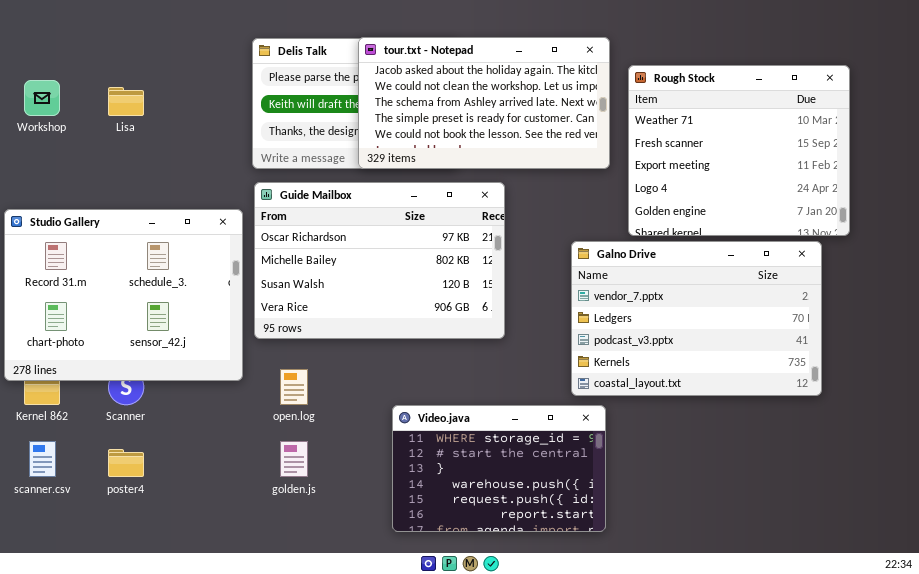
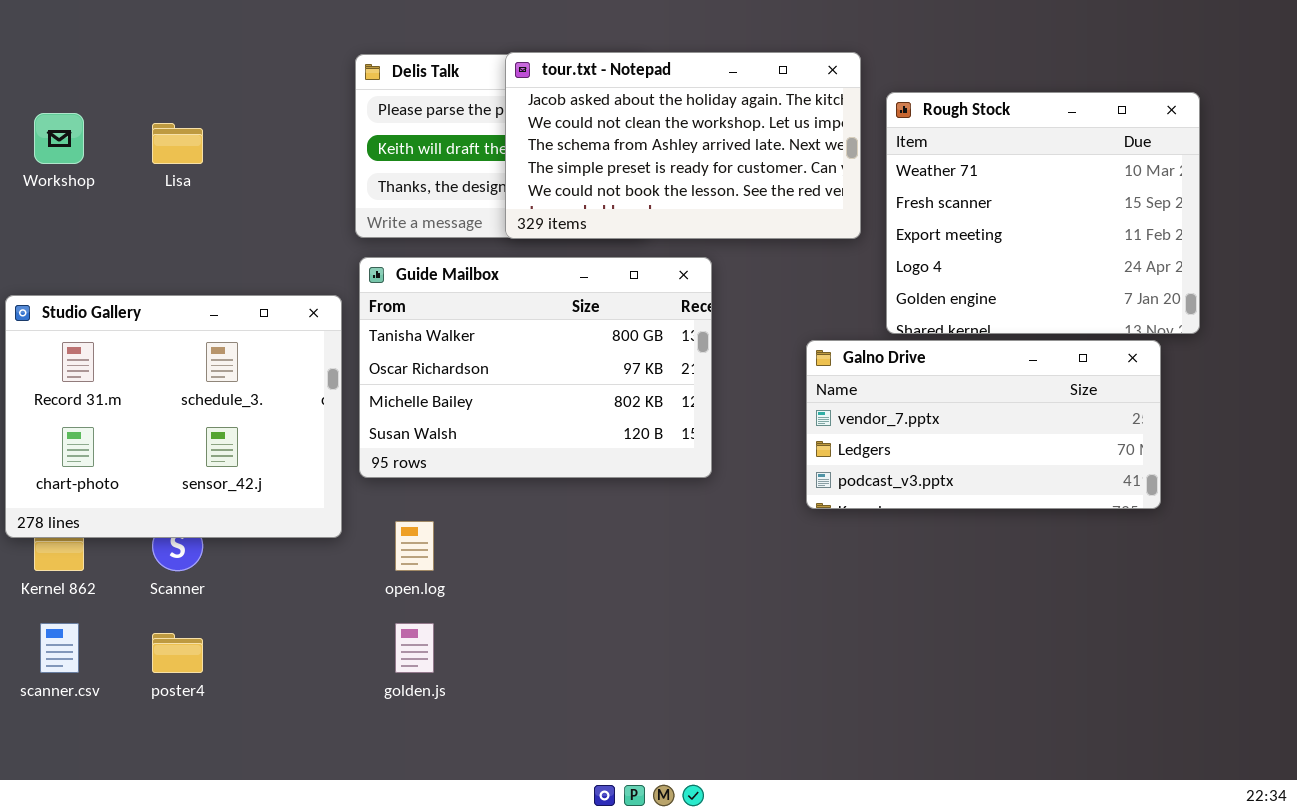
Guide Mailbox: [254,182,505,339] -> [359,257,712,478], scrolled up 1 row
Galno Drive: [571,241,822,396] -> [806,340,1161,509], resized
Video.java: [392,405,606,532] -> none, closed

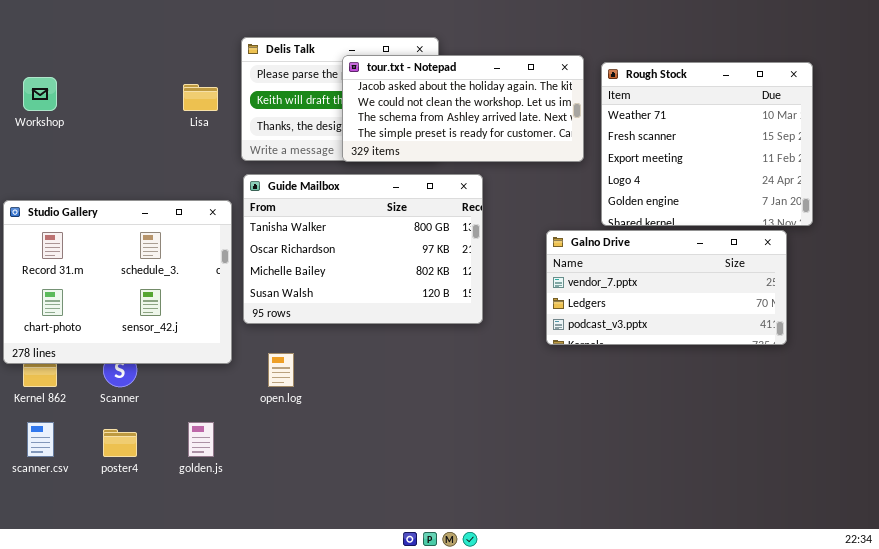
tour.txt - Notepad: [505,52,861,239] -> [342,55,584,162], resized
Lisa: [152,123,203,164] -> [183,84,218,111], moved
golden.js: [395,623,434,673] -> [188,422,214,457], moved

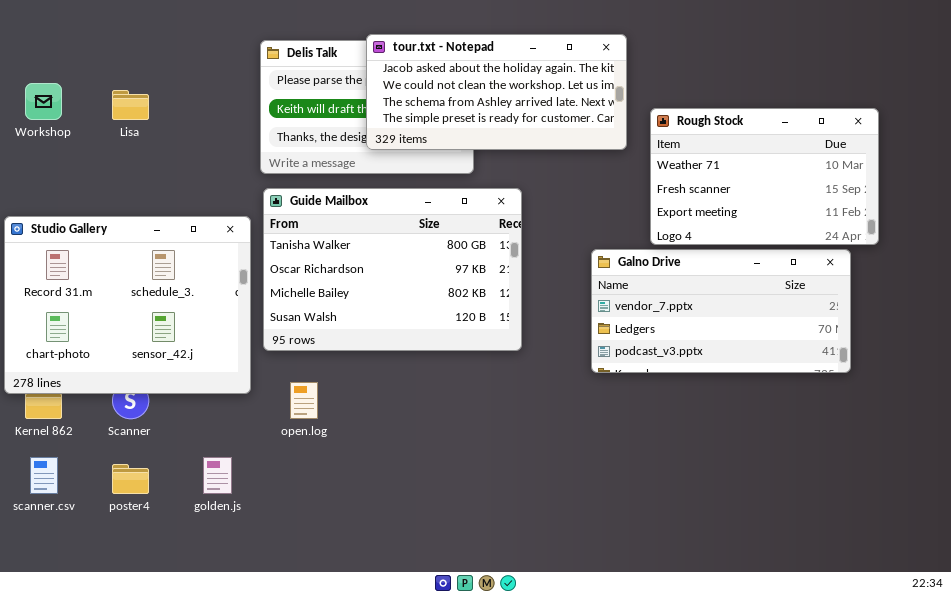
tour.txt - Notepad: [342,55,584,162] -> [366,34,627,150], moved
Rough Stock: [601,62,813,226] -> [650,108,879,245], resized
Lisa: [183,84,218,111] -> [112,90,149,120], moved

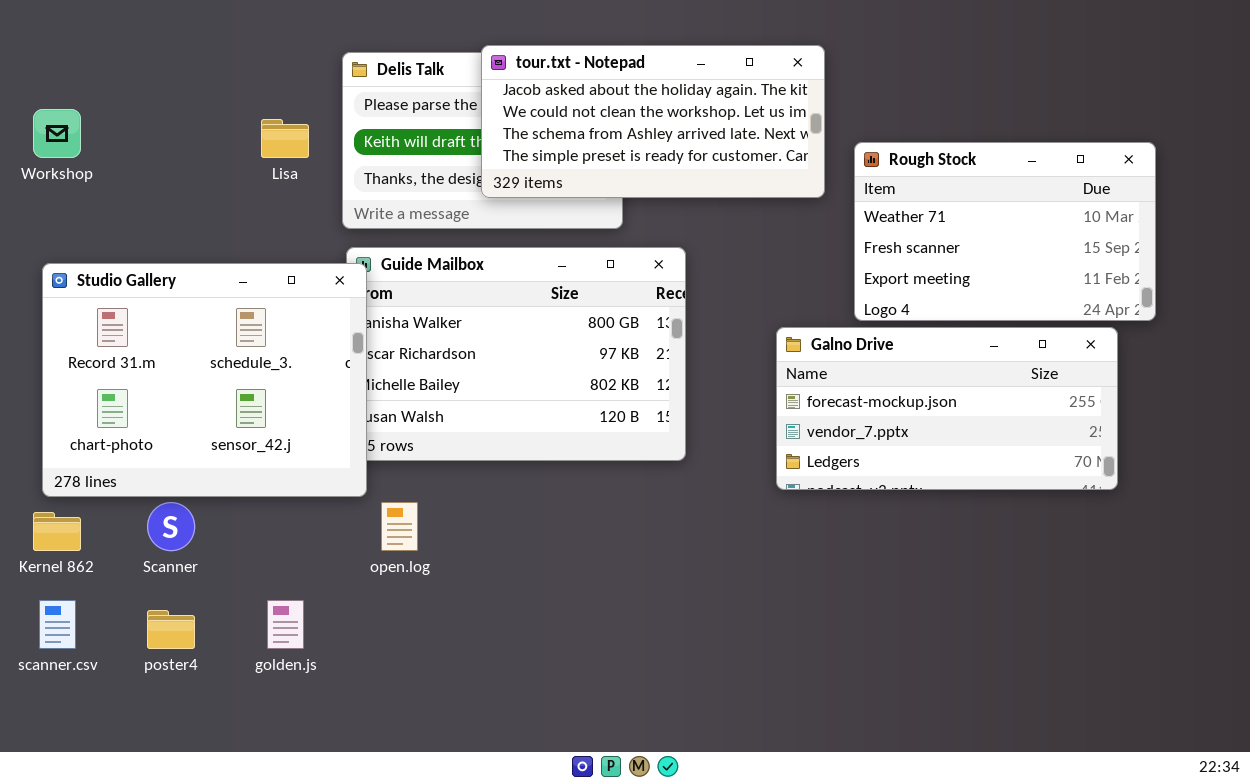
Lisa: [112,90,149,120] -> [261,119,309,158], moved
Studio Gallery: [4,216,251,394] -> [42,263,367,497], moved
Galno Drive: [591,249,851,373] -> [776,327,1118,490], scrolled up 1 row

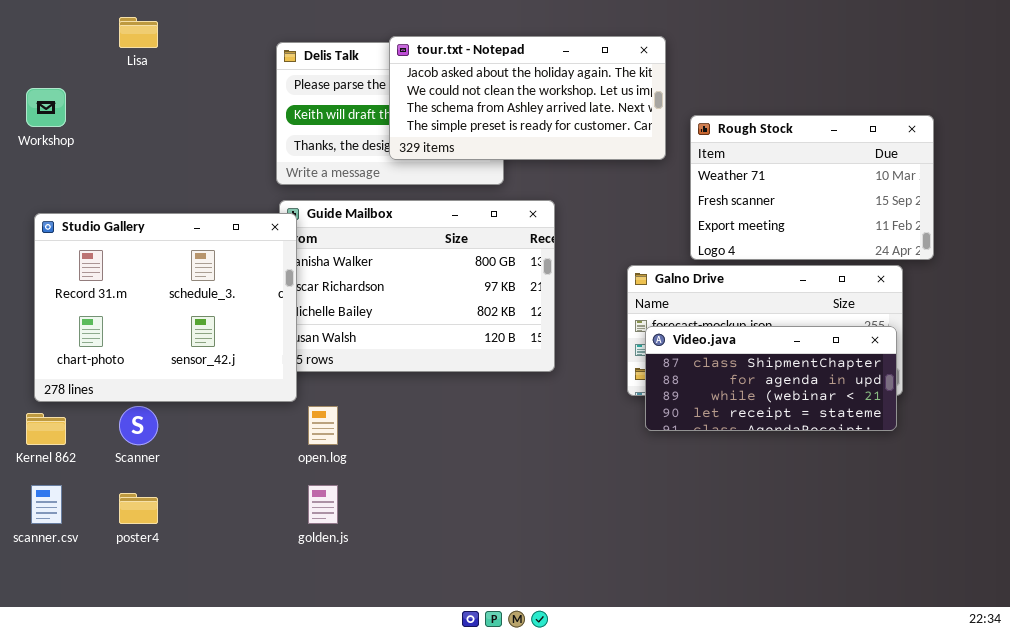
Lisa: [261,119,309,158] -> [119,17,158,48], moved
Video.java: none -> [645,326,897,431], opened
golden.js: [267,600,304,649] -> [308,485,338,524], moved

